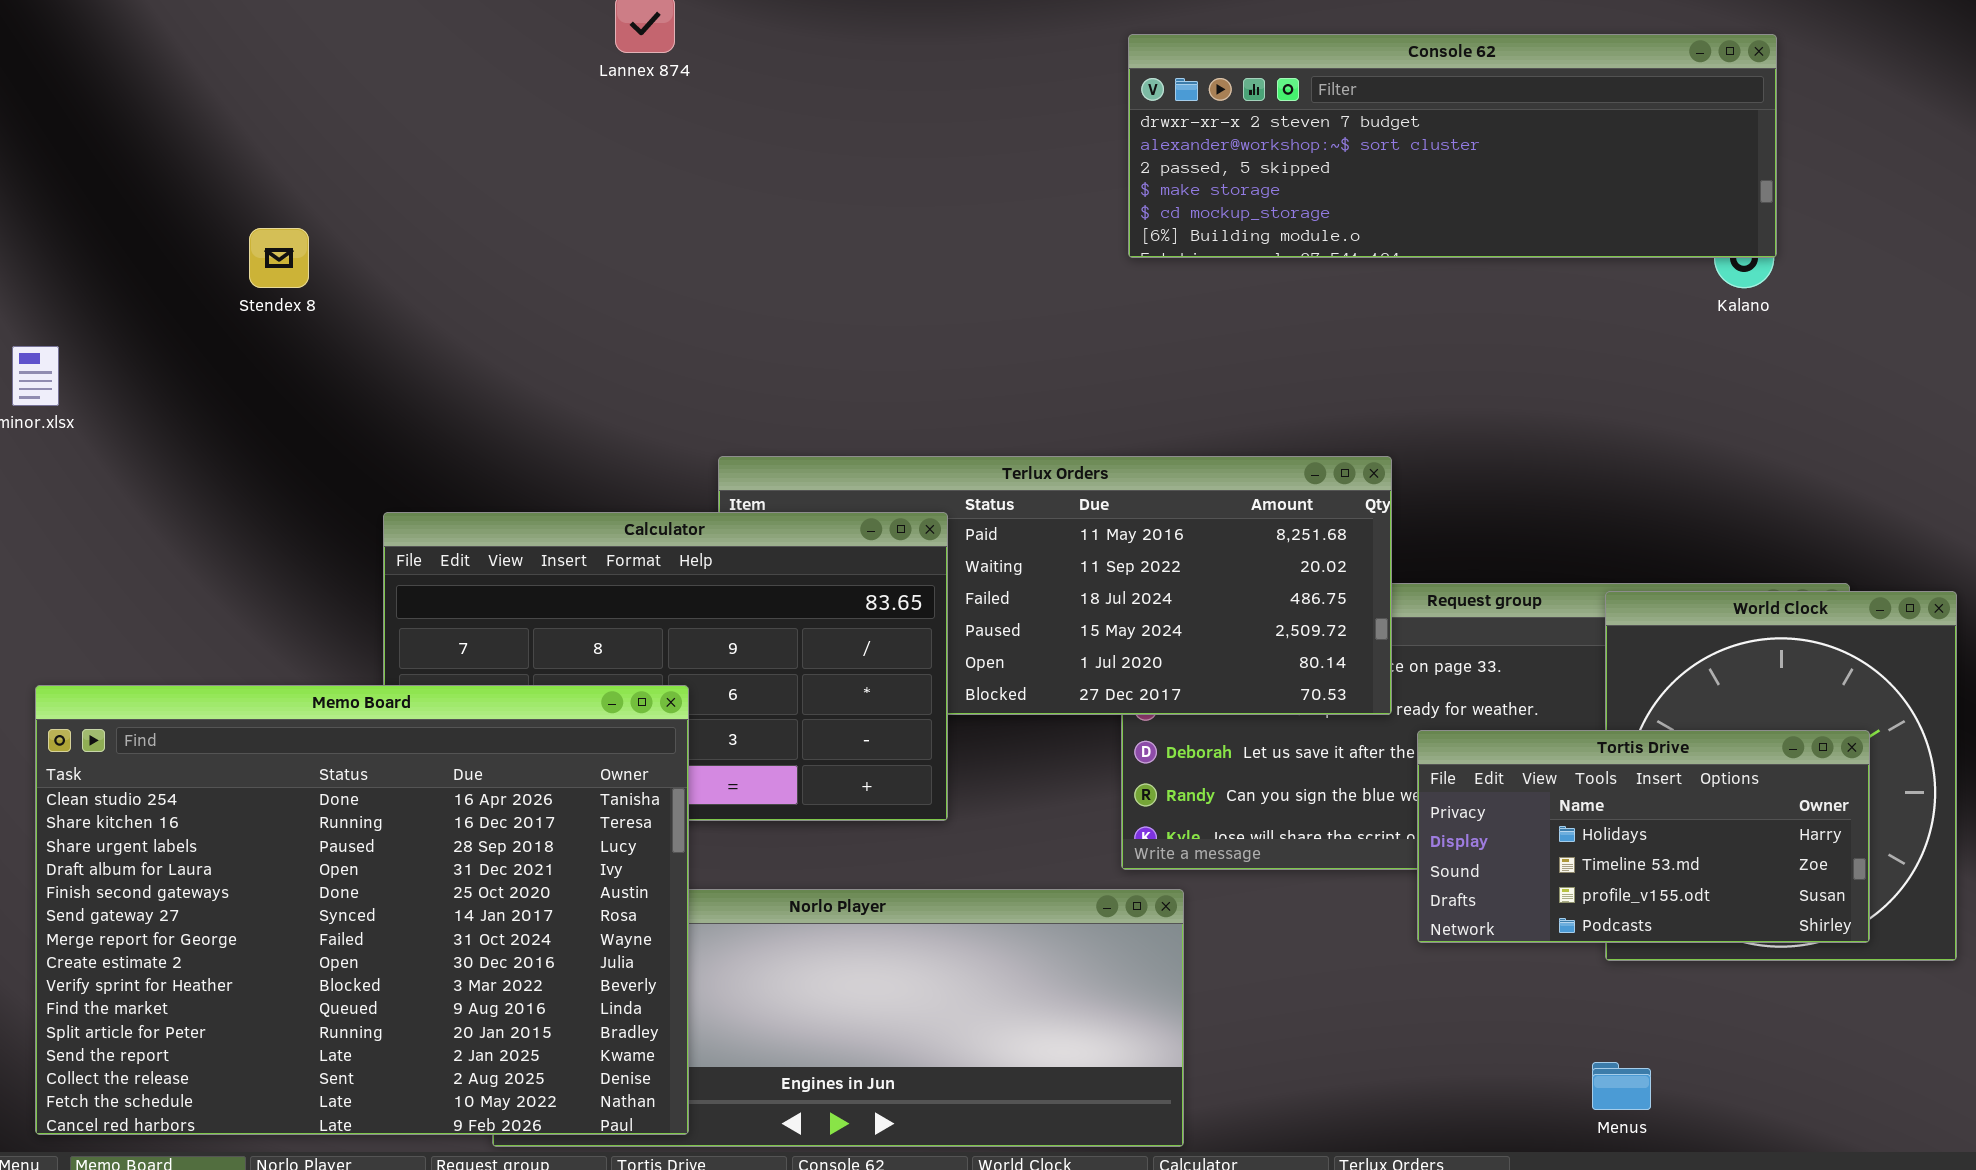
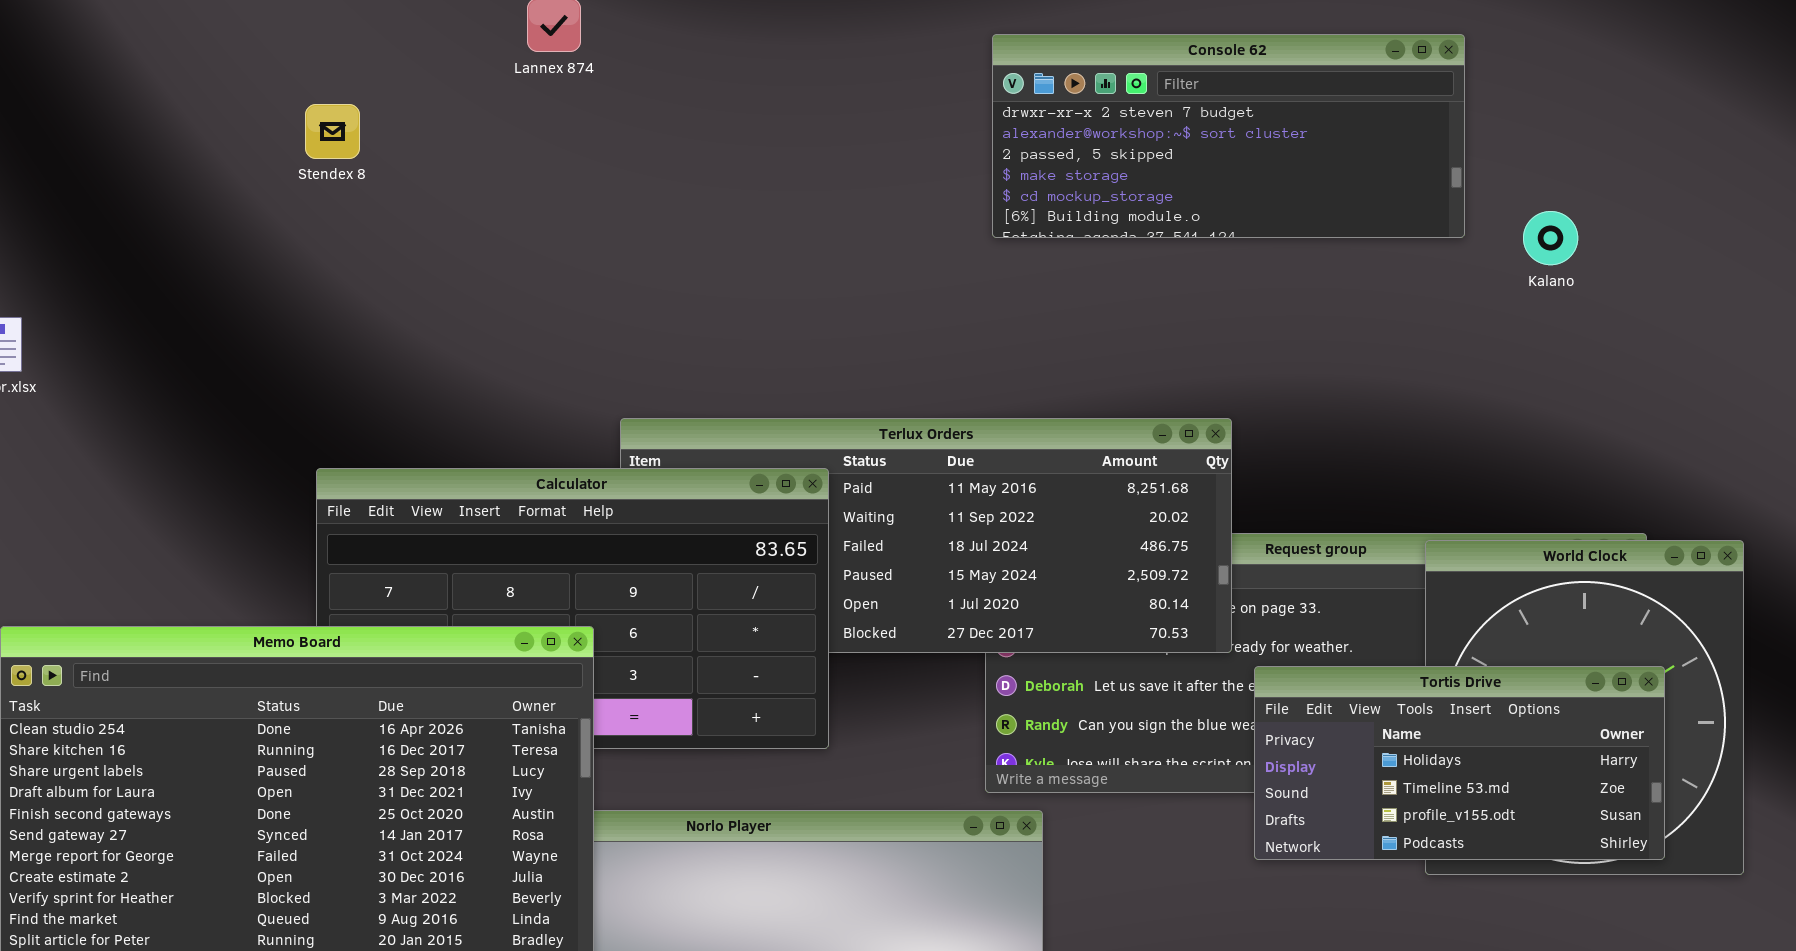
Console 62: [1128,34,1777,258] -> [992,34,1465,238], resized
Stendex 8: [249,228,309,288] -> [305,104,360,159], moved

